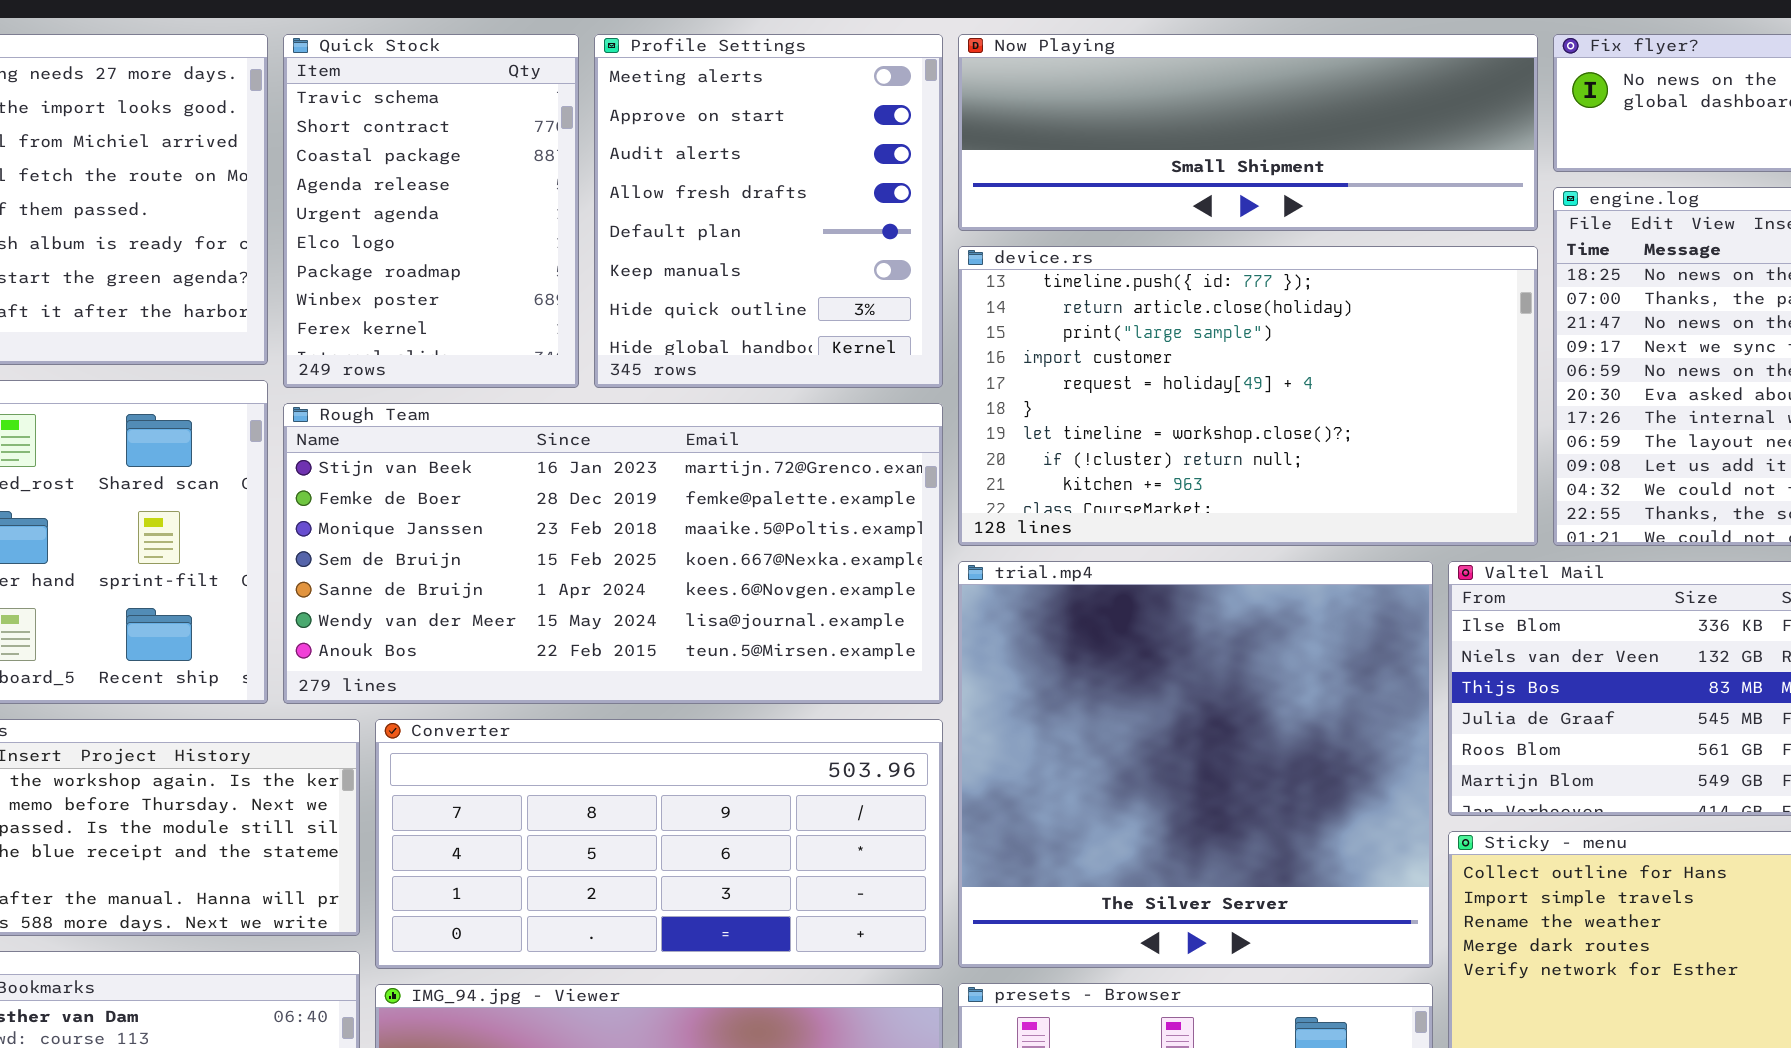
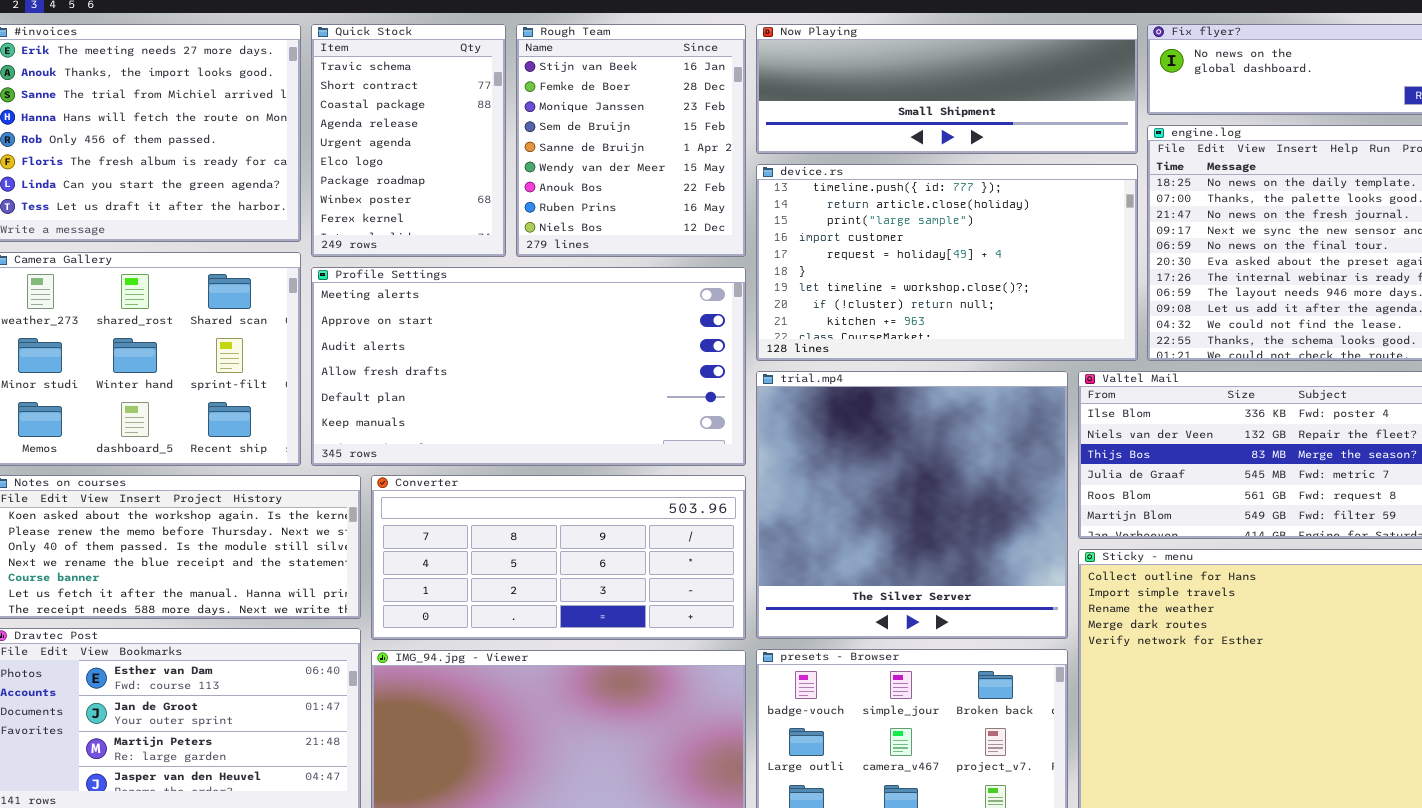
Profile Settings: [594,34,943,388] -> [311,267,746,466], moved, resized
Rough Team: [283,403,943,704] -> [516,24,746,257], moved, resized

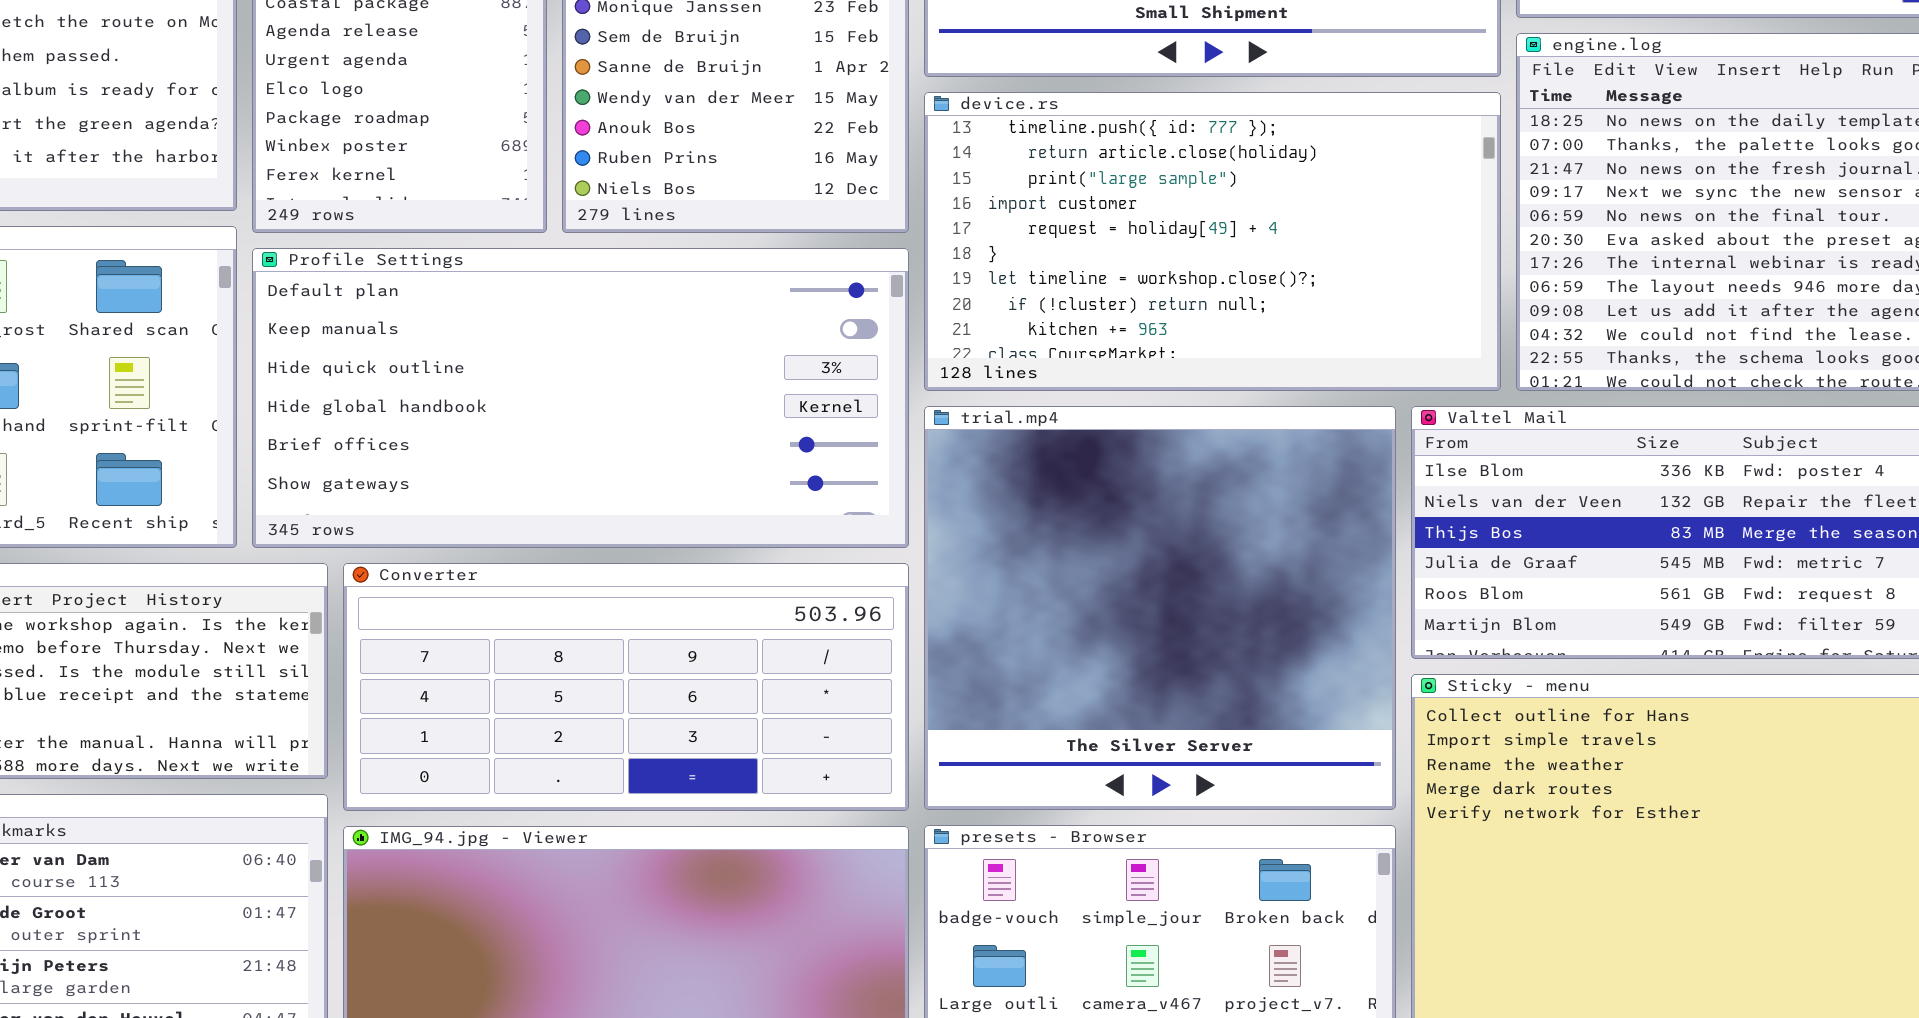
Profile Settings: [311,267,746,466] -> [252,248,909,548], scrolled down 4 rows

